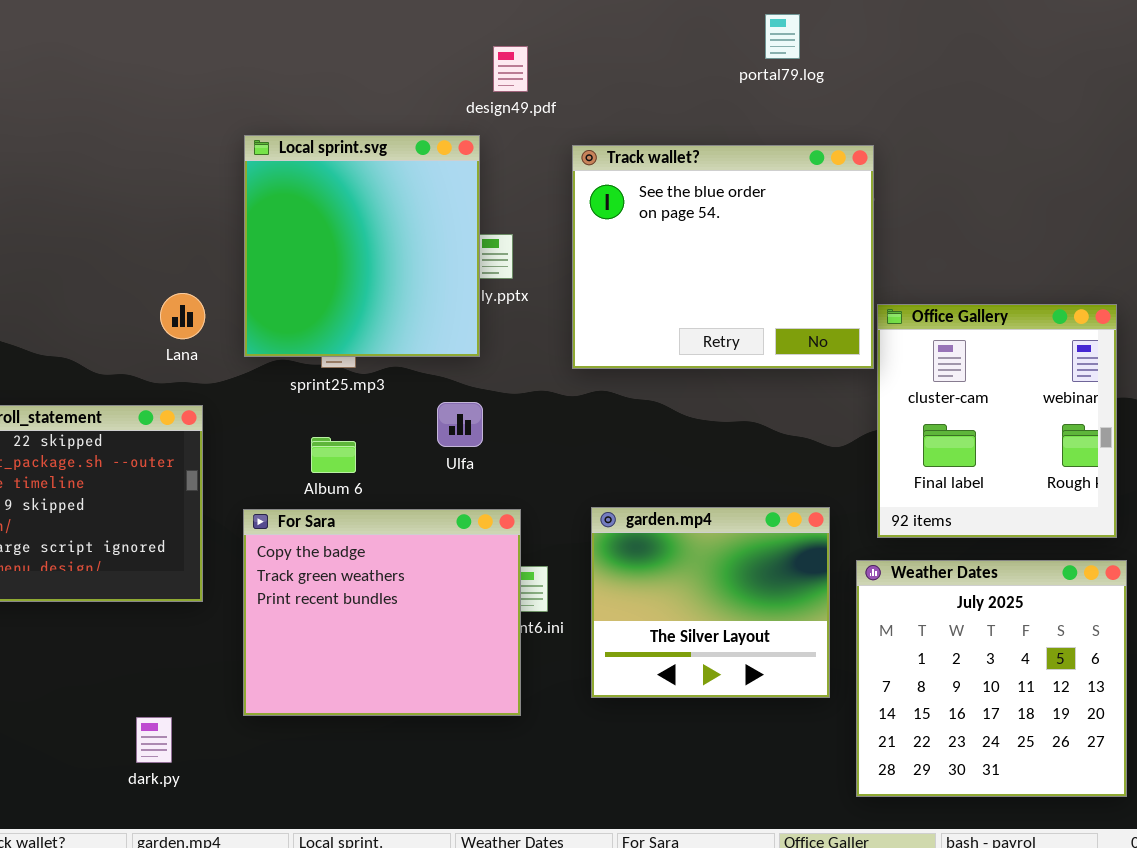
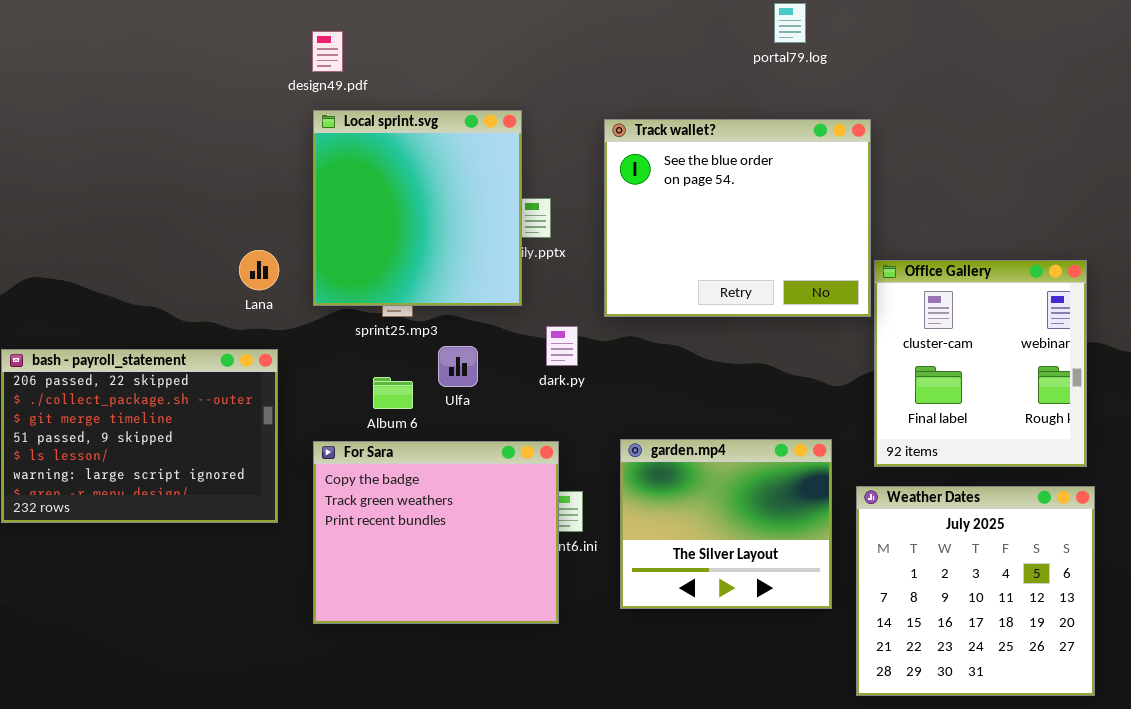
design49.pdf: [493,46,528,92] -> [312,31,343,72], moved
Ulfa: [437,402,483,447] -> [438,346,478,387], moved
dark.py: [136,717,172,763] -> [546,326,578,366], moved

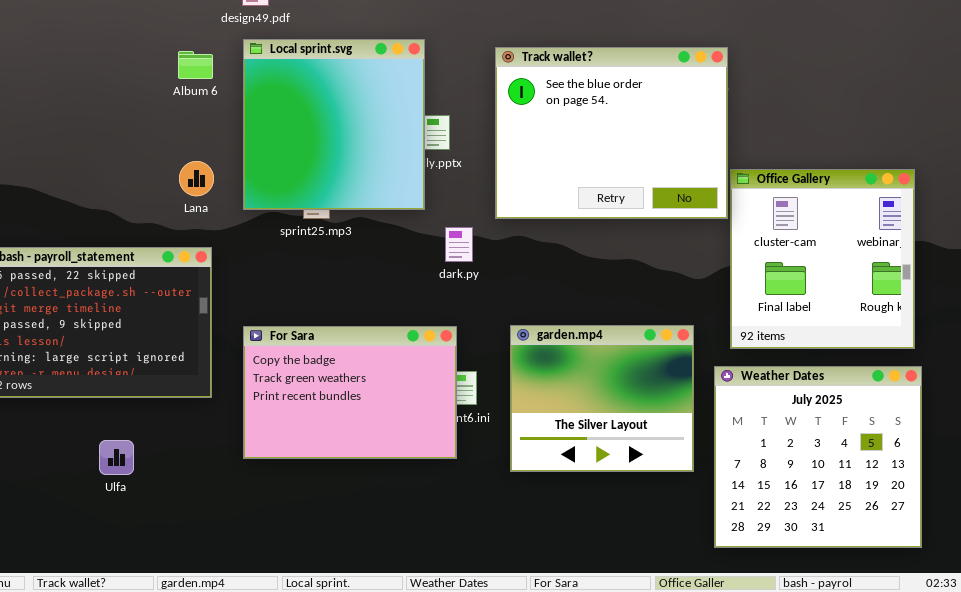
Ulfa: [438,346,478,387] -> [99,440,134,475], moved
Album 6: [373,377,413,409] -> [178,51,213,79], moved
For Sara: [313,441,559,624] -> [243,326,457,459], resized

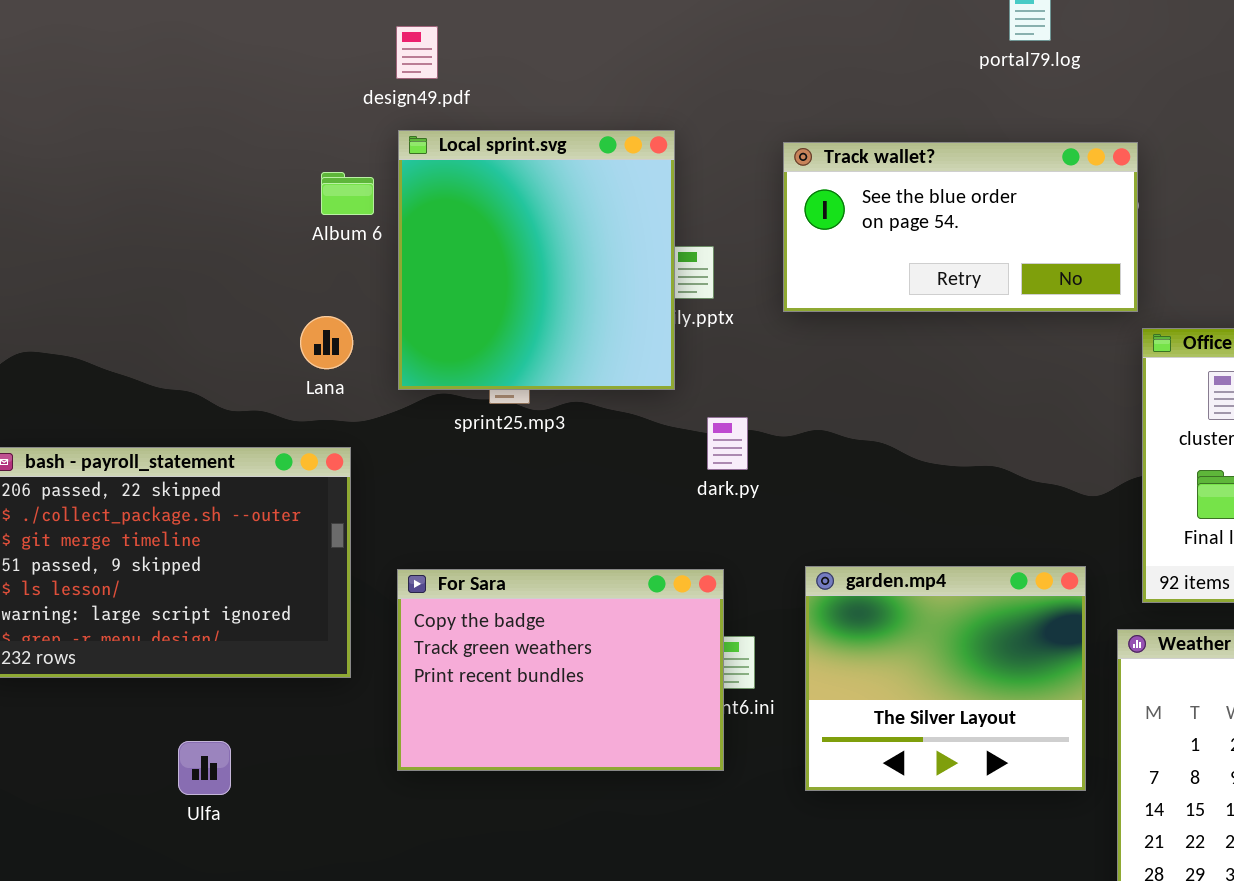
Track wallet?: [495,47,728,219] -> [783,142,1138,312], resized
Album 6: [178,51,213,79] -> [321,172,374,215], moved

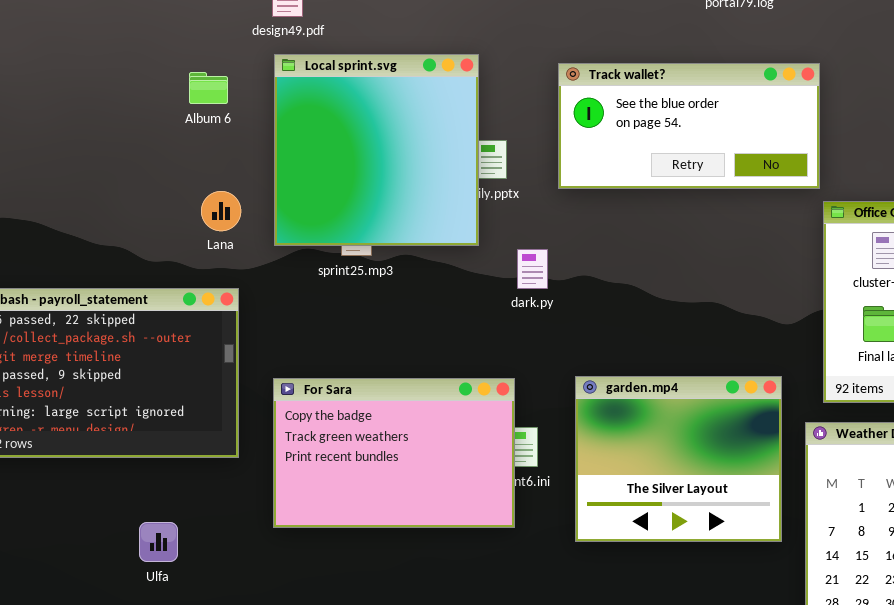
Album 6: [321,172,374,215] -> [189,72,228,104], moved
dark.py: [707,417,748,470] -> [517,249,548,289], moved
Ulfa: [178,741,231,795] -> [139,522,178,562], moved

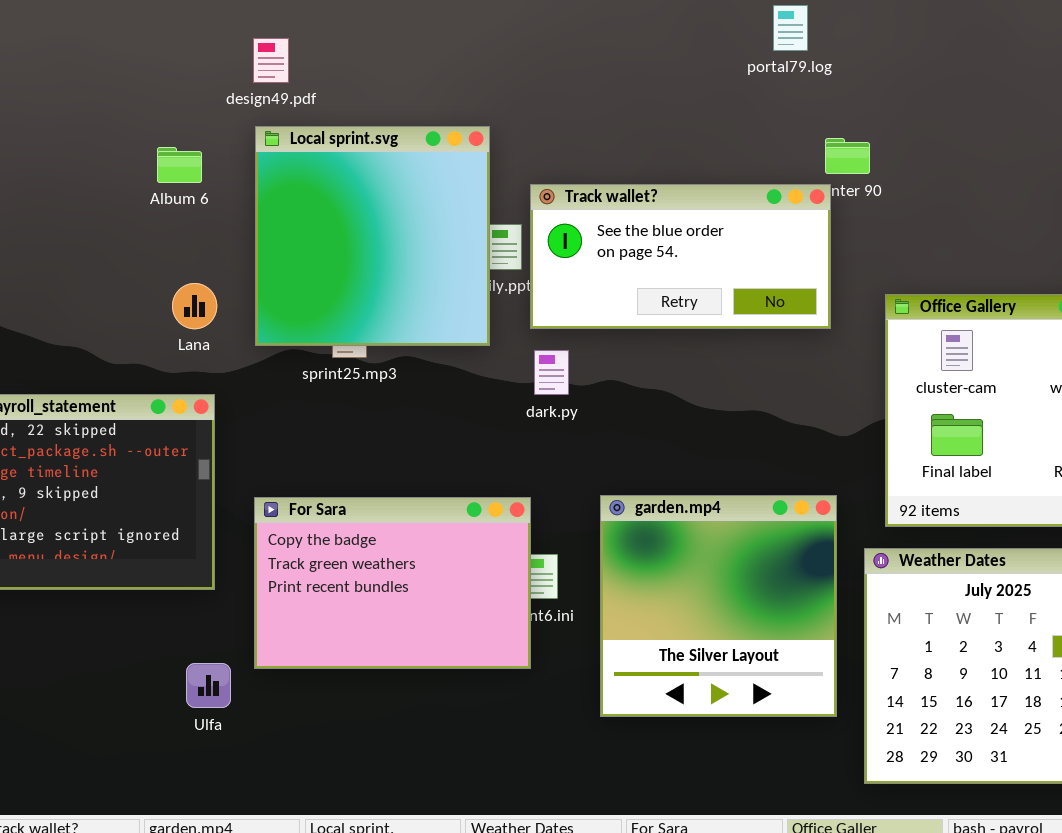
Track wallet?: [558,63,820,189] -> [530,184,831,329], moved
garden.mp4: [575,376,782,542] -> [600,495,837,717], resized
Ulfa: [139,522,178,562] -> [186,663,231,708], moved

